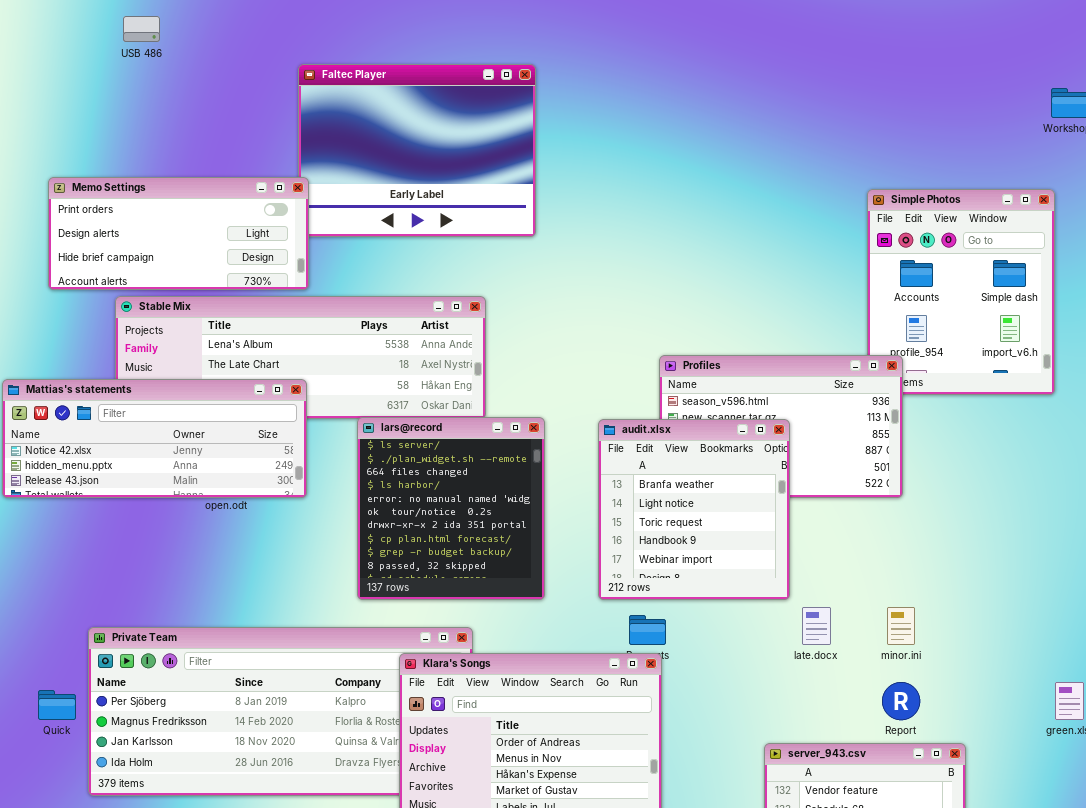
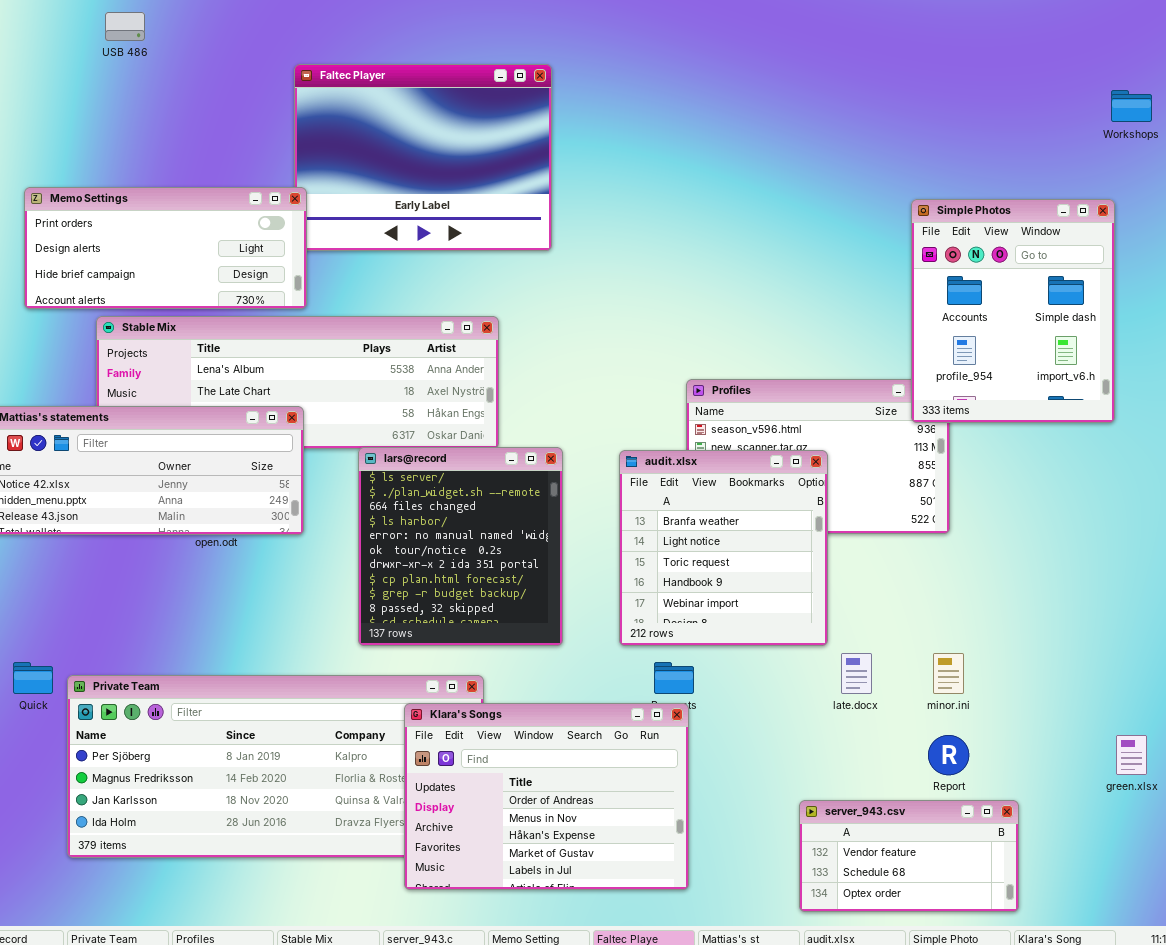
Simple Photos: [867,189,1055,395] -> [911,199,1115,423], raised
Quick: [38,690,76,720] -> [13,662,53,694], moved

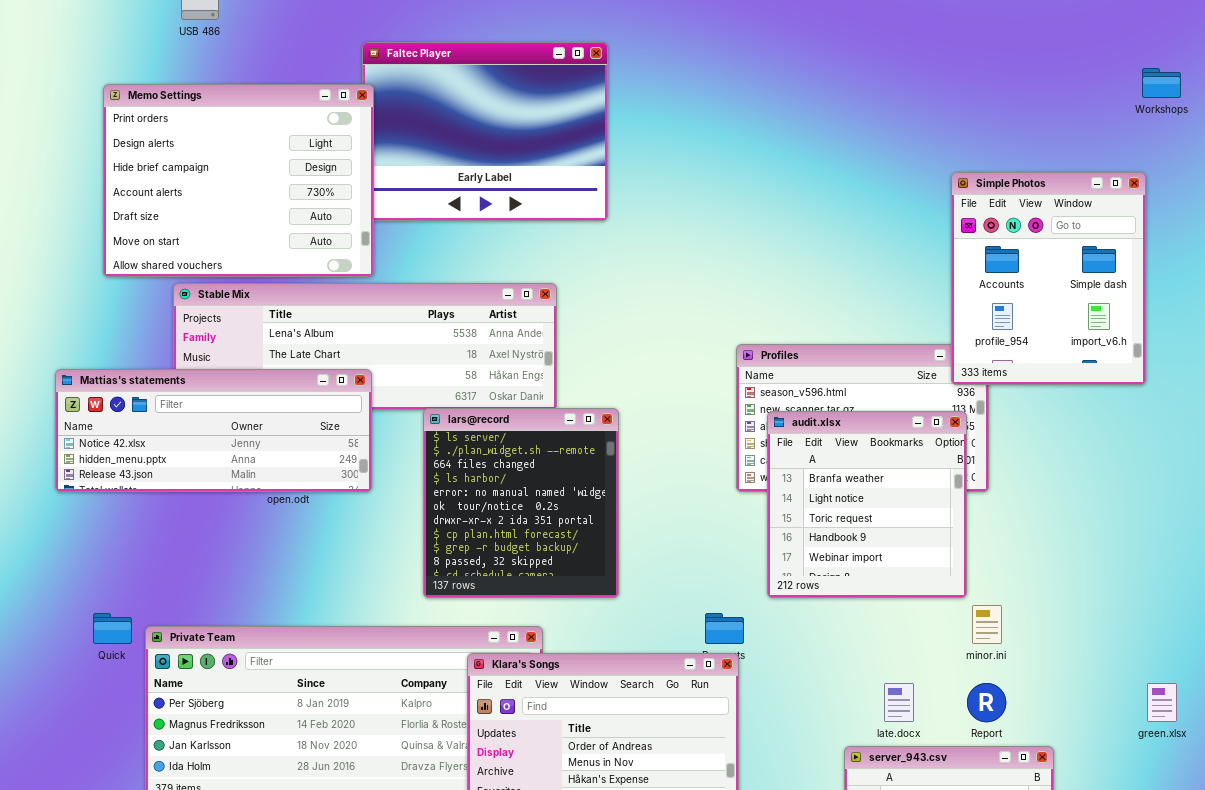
Memo Settings: [24,187,307,309] -> [103,84,374,277], resized
audit.xlsx: [619,450,828,646] -> [767,411,967,598], moved
late.docx: [841,653,872,694] -> [884,683,914,722], moved

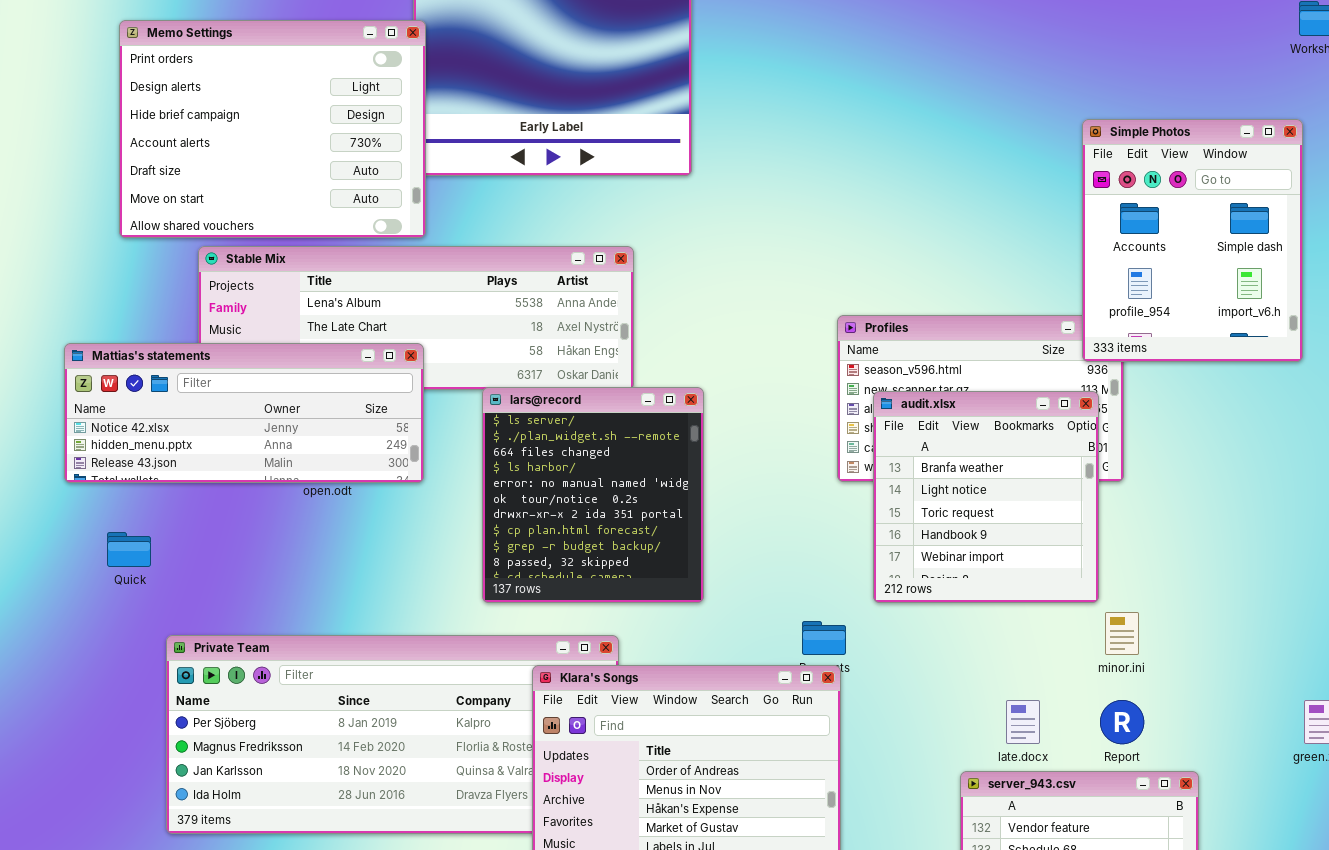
Quick: [93,613,132,644] -> [107,532,151,567], moved

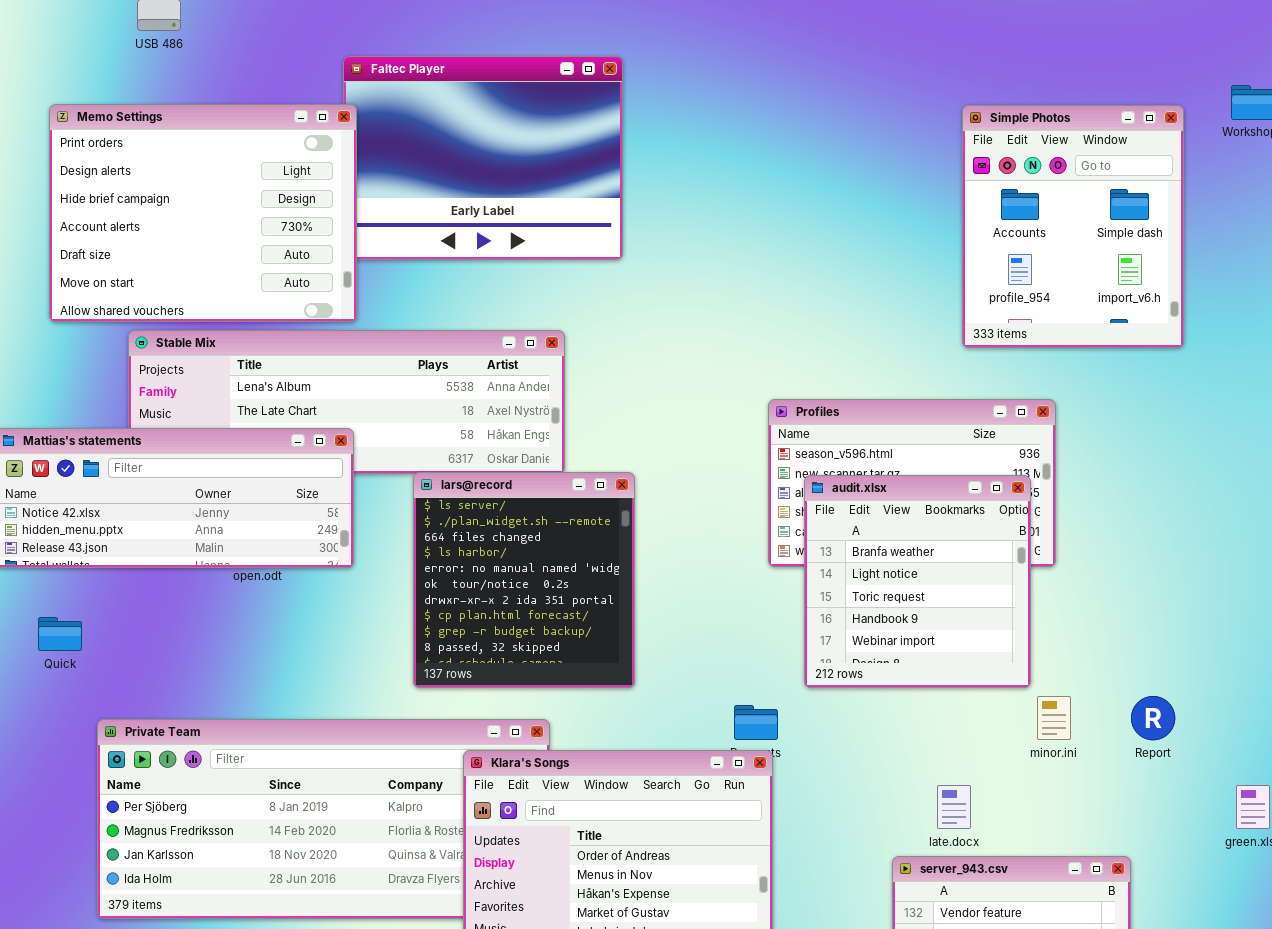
Simple Photos: [1082,119,1303,362] -> [962,105,1184,348], moved
Report: [1100,700,1144,744] -> [1131,696,1175,740], moved

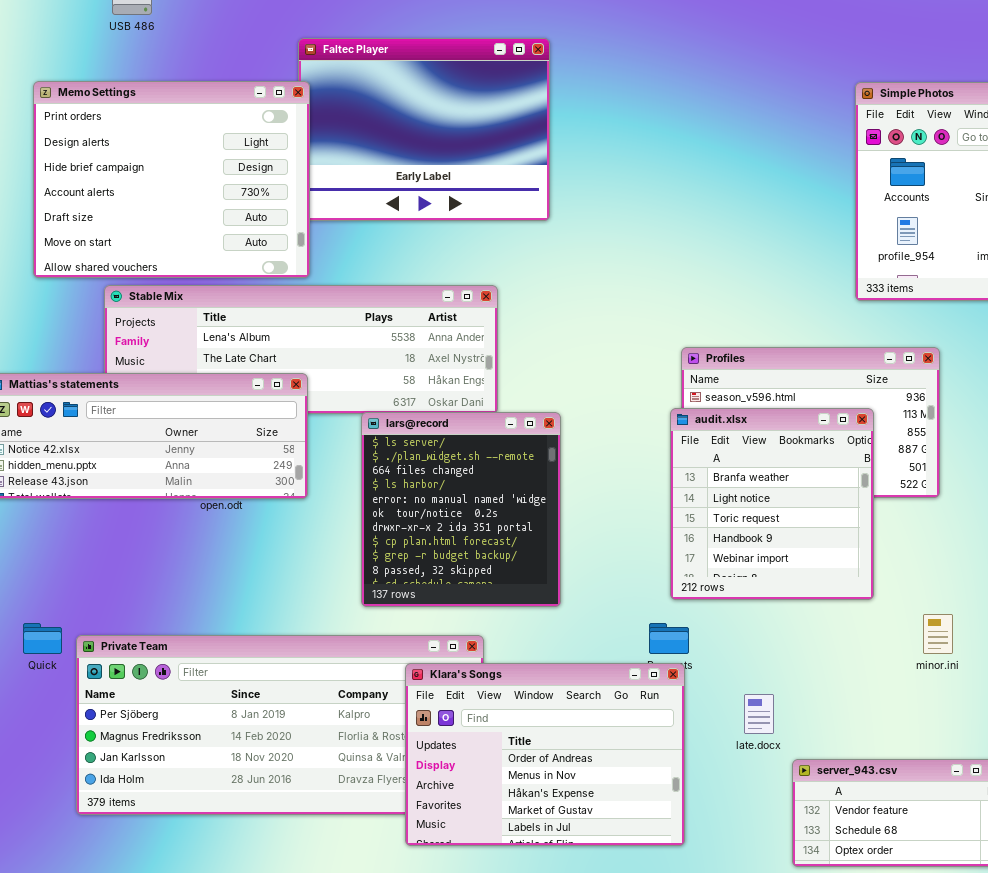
audit.xlsx: [804,475,1031,688] -> [670,408,874,600], moved
Quick: [38,617,82,651] -> [23,623,62,654], moved
late.docx: [937,785,971,829] -> [744,694,774,734], moved

